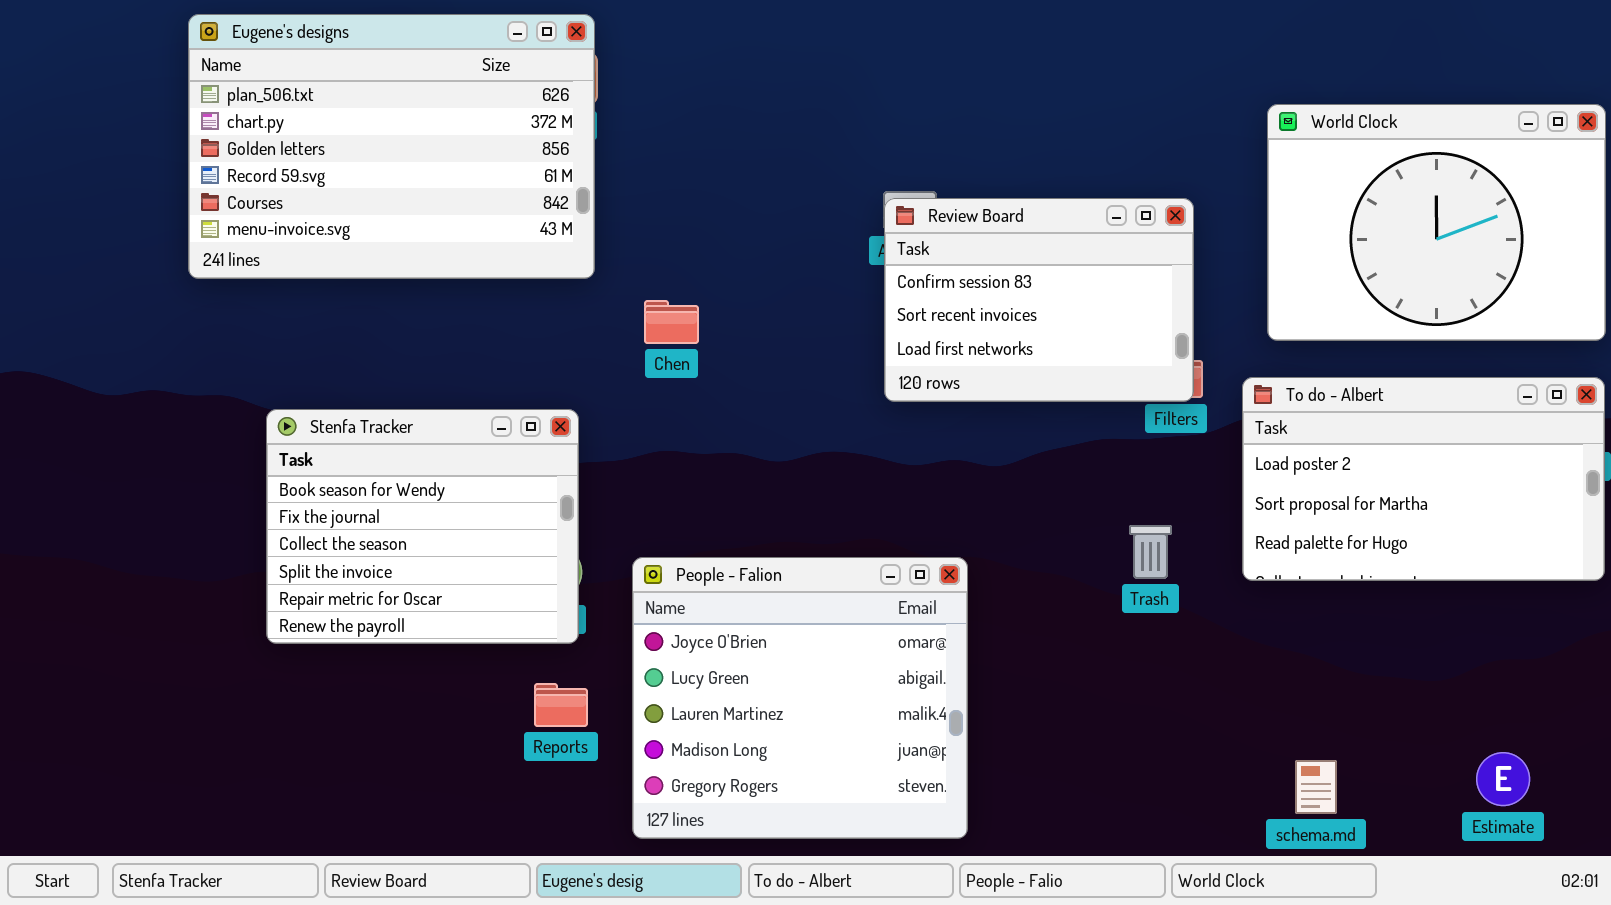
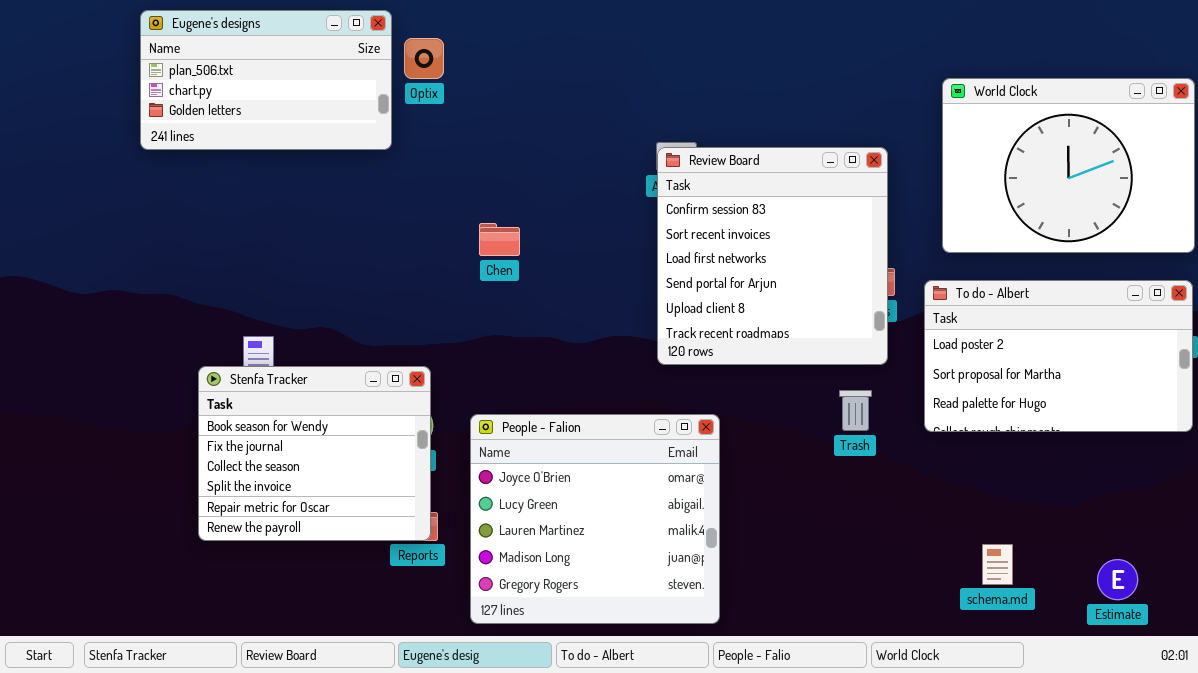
Eugene's designs: [188,14,595,279] -> [140,10,392,150], resized
Review Board: [884,198,1194,402] -> [657,147,888,365], resized
Stenfa Tracker: [266,409,579,644] -> [198,366,431,541], moved
schema.md: [1295,760,1337,814] -> [982,544,1013,585], moved

